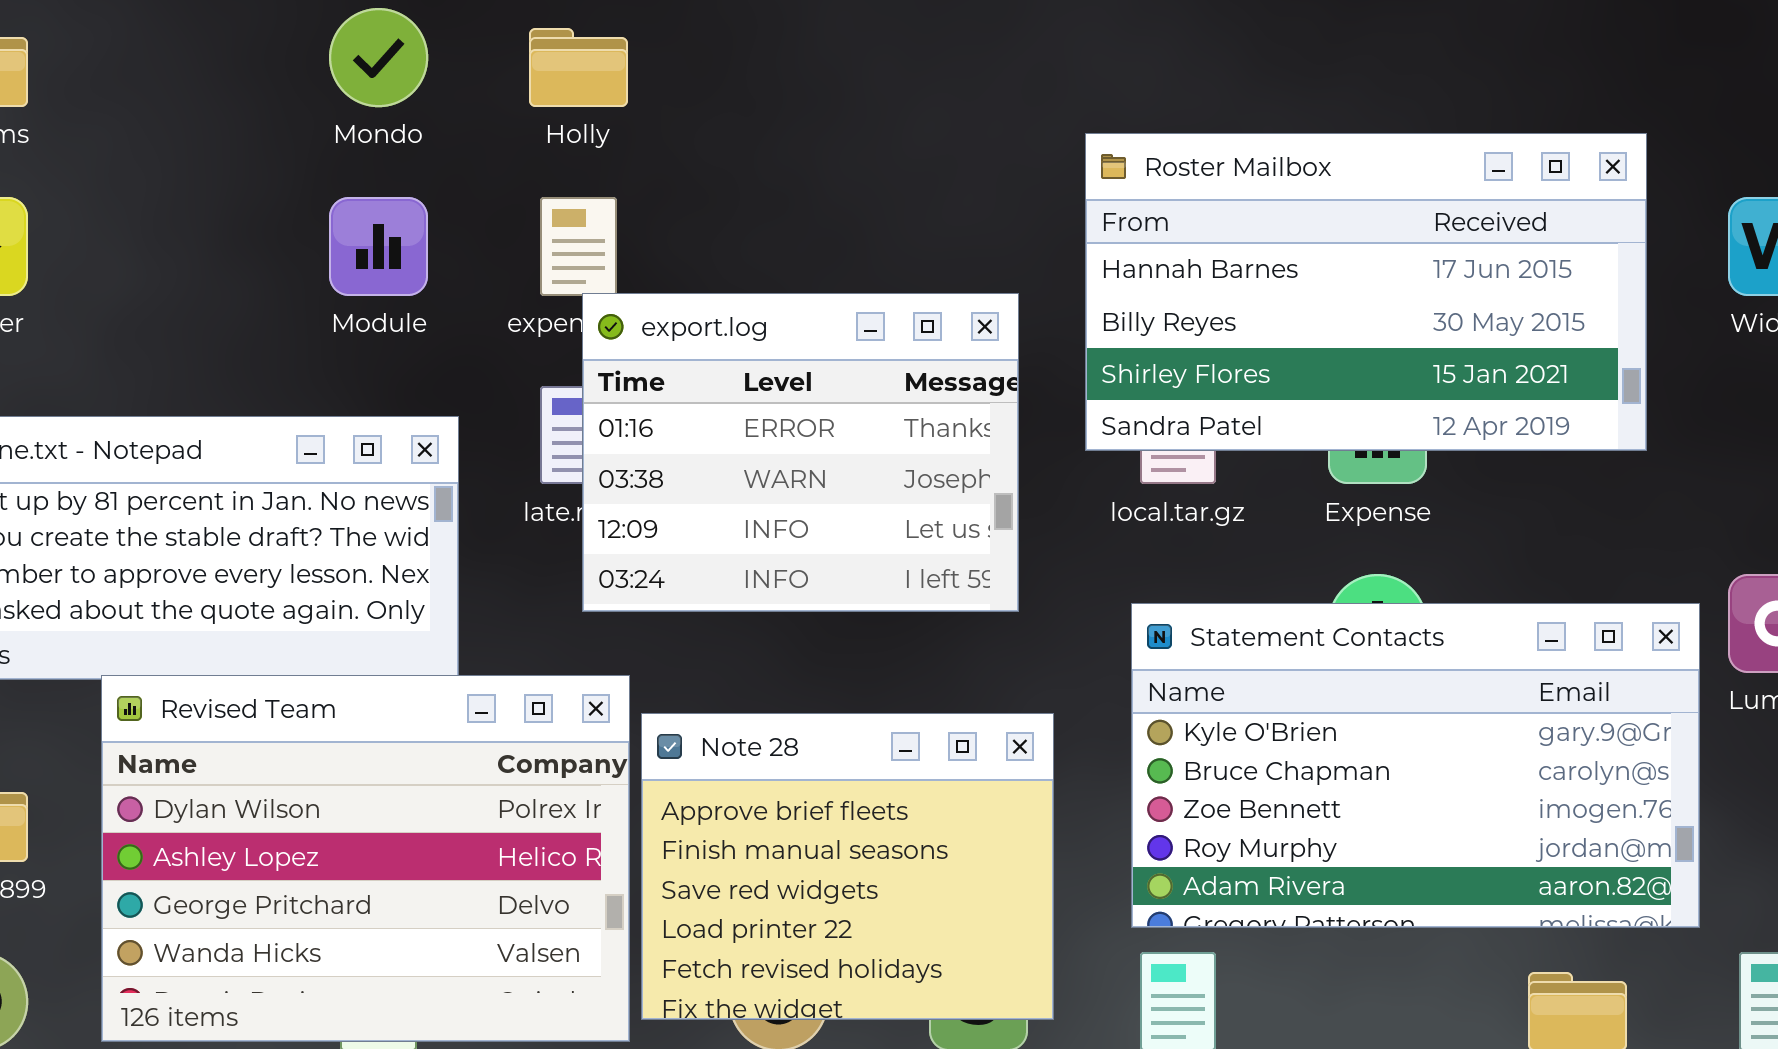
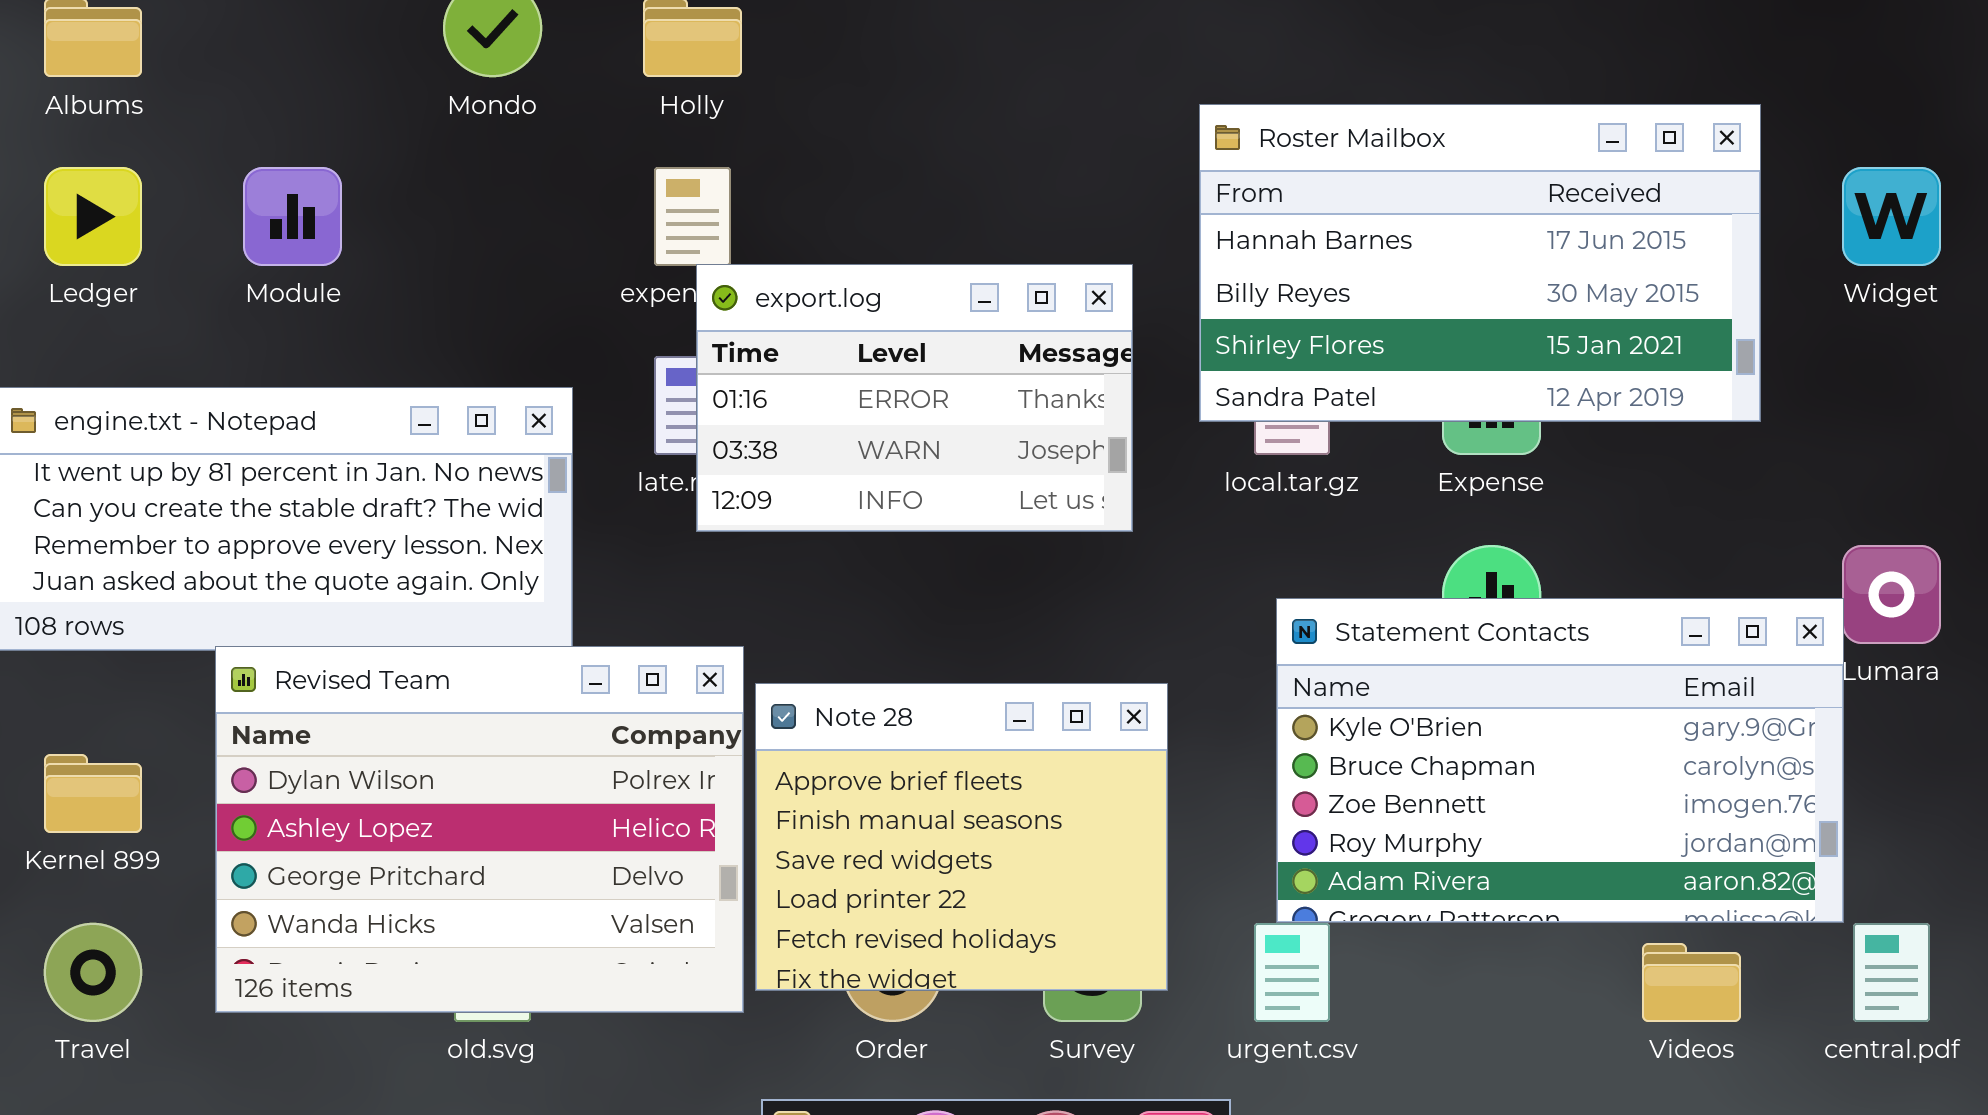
Module: [329,197,428,296] -> [243,167,342,266], moved
export.log: [582,293,1019,612] -> [696,264,1133,532], resized
Statement Contacts: [1131,603,1700,928] -> [1276,598,1844,923], moved

